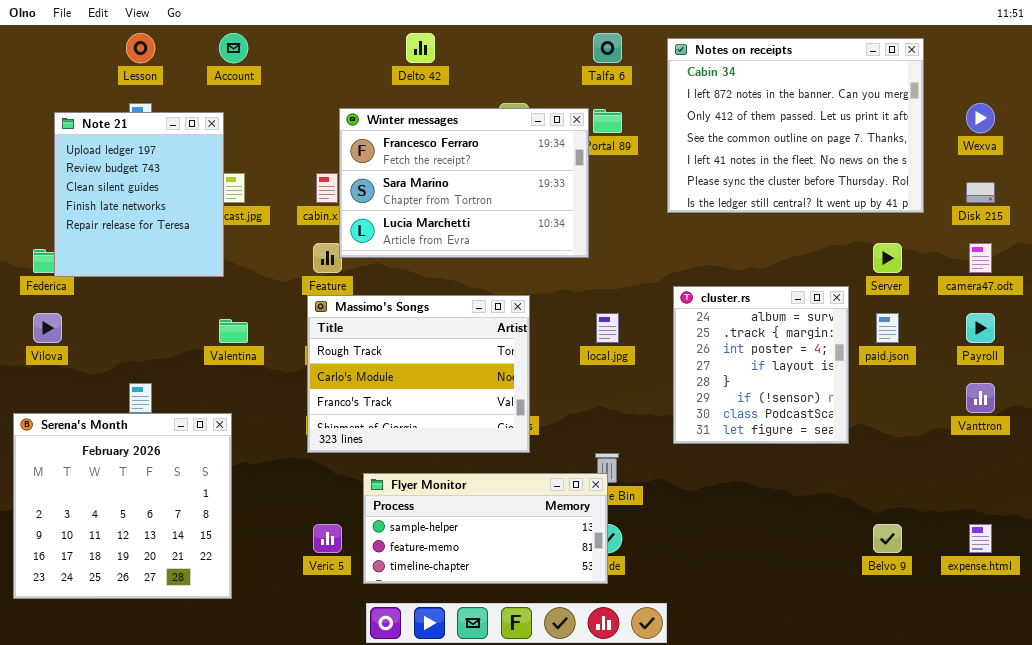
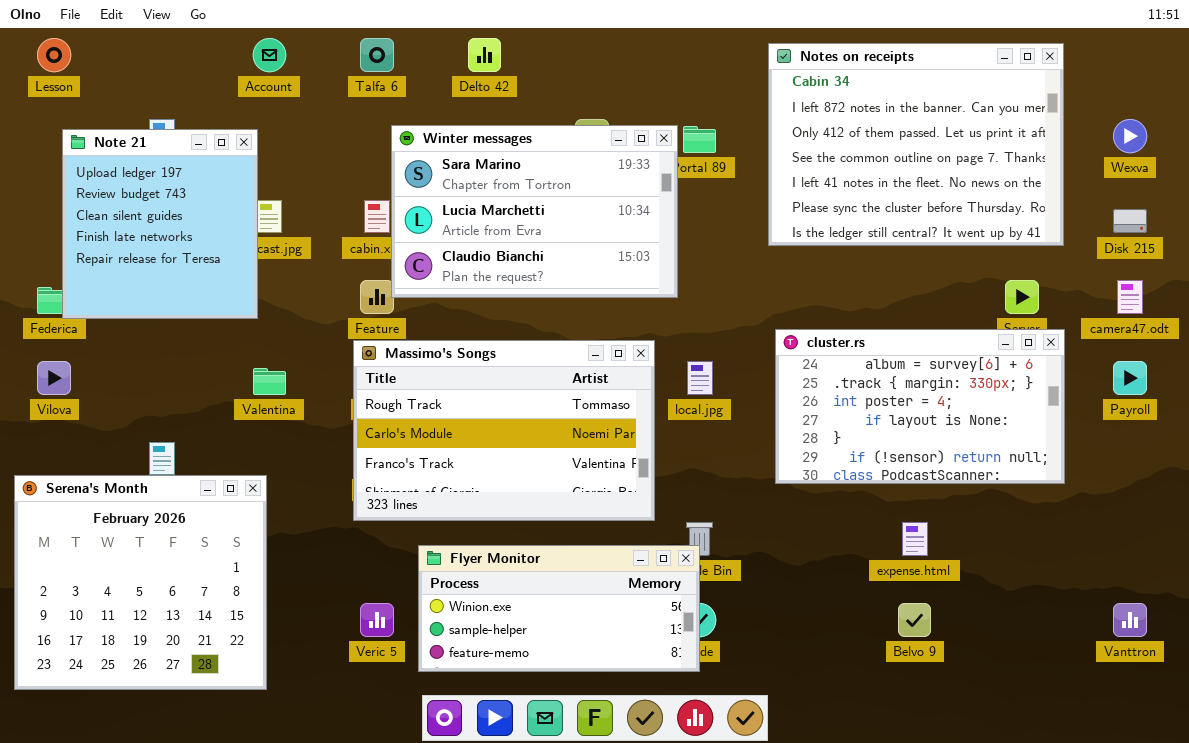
Lesson: [126,33,155,63] -> [37,38,71,72], moved
Talfa 6: [593,33,622,63] -> [360,38,394,72], moved
Winter messages: [339,108,589,258] -> [391,125,678,298], scrolled down 1 row
cluster.rs: [673,286,849,444] -> [775,329,1065,484], resized
Massimo's Songs: [307,295,530,453] -> [353,340,655,521], resized
Vanttron: [966,383,995,413] -> [1113,603,1147,637], moved
Flyer Monitor: [363,473,608,584] -> [418,545,700,672], scrolled up 1 row
Belvo 9: [873,524,902,553] -> [898,603,931,637], moved
expense.html: [969,524,992,553] -> [902,522,928,556], moved

